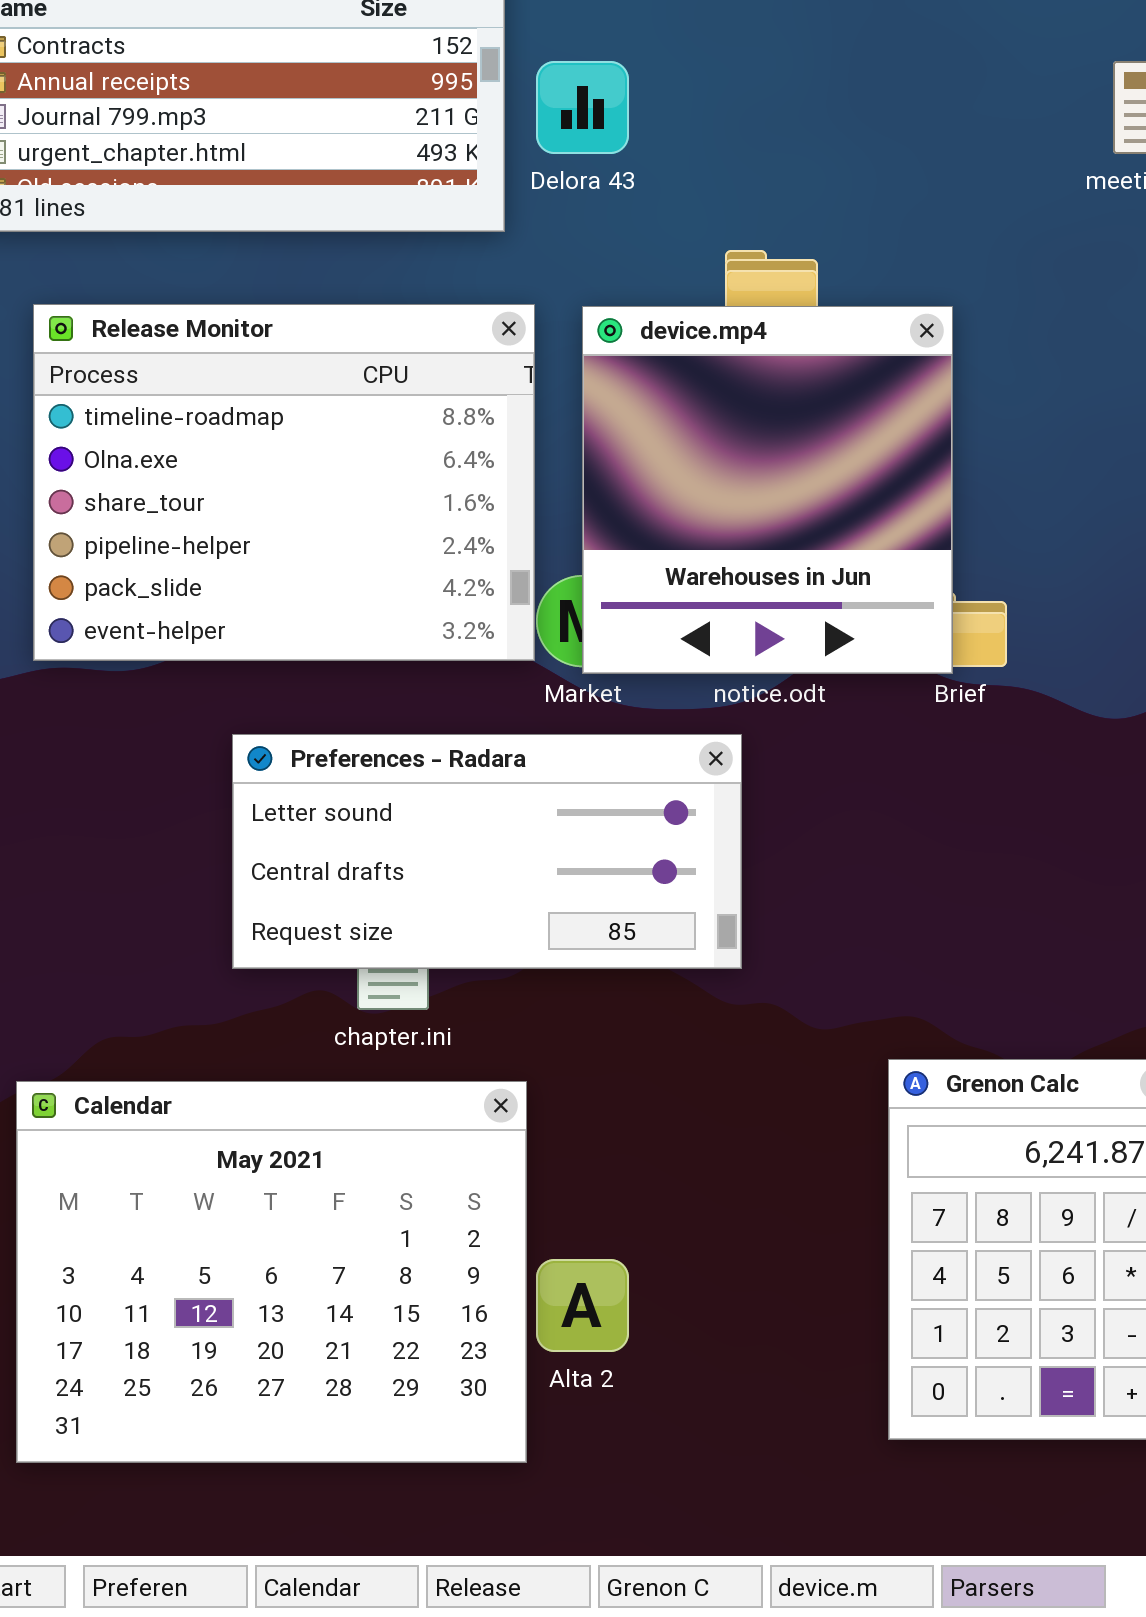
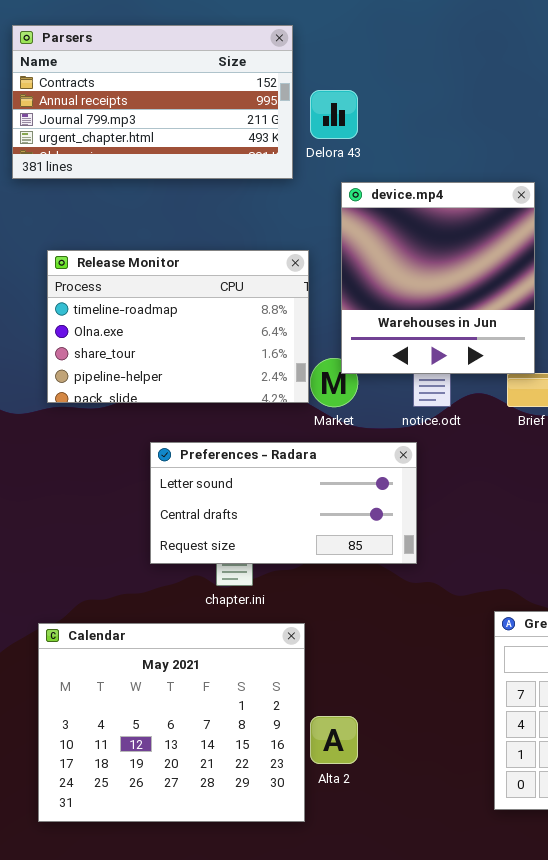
Release Monitor: [33,304,535,661] -> [47,250,309,403], resized
device.mp4: [582,306,953,674] -> [341,182,535,374], moved

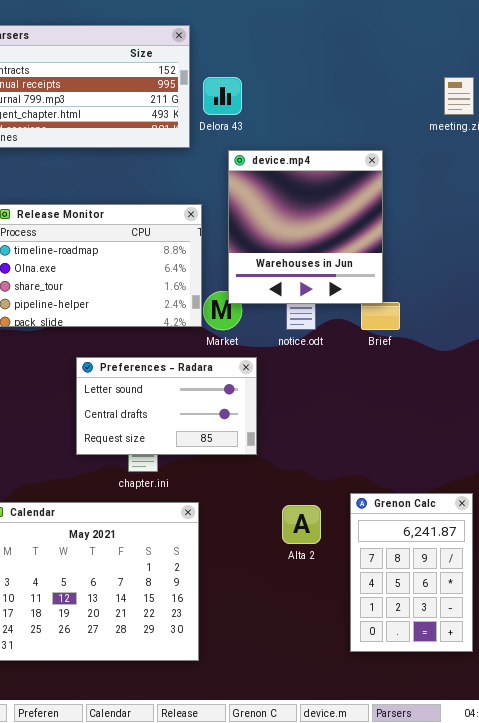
Preferences - Radara: [150,442,417,564] -> [76,357,257,455], resized
Alta 2: [310,716,358,764] -> [282,505,321,544], moved

